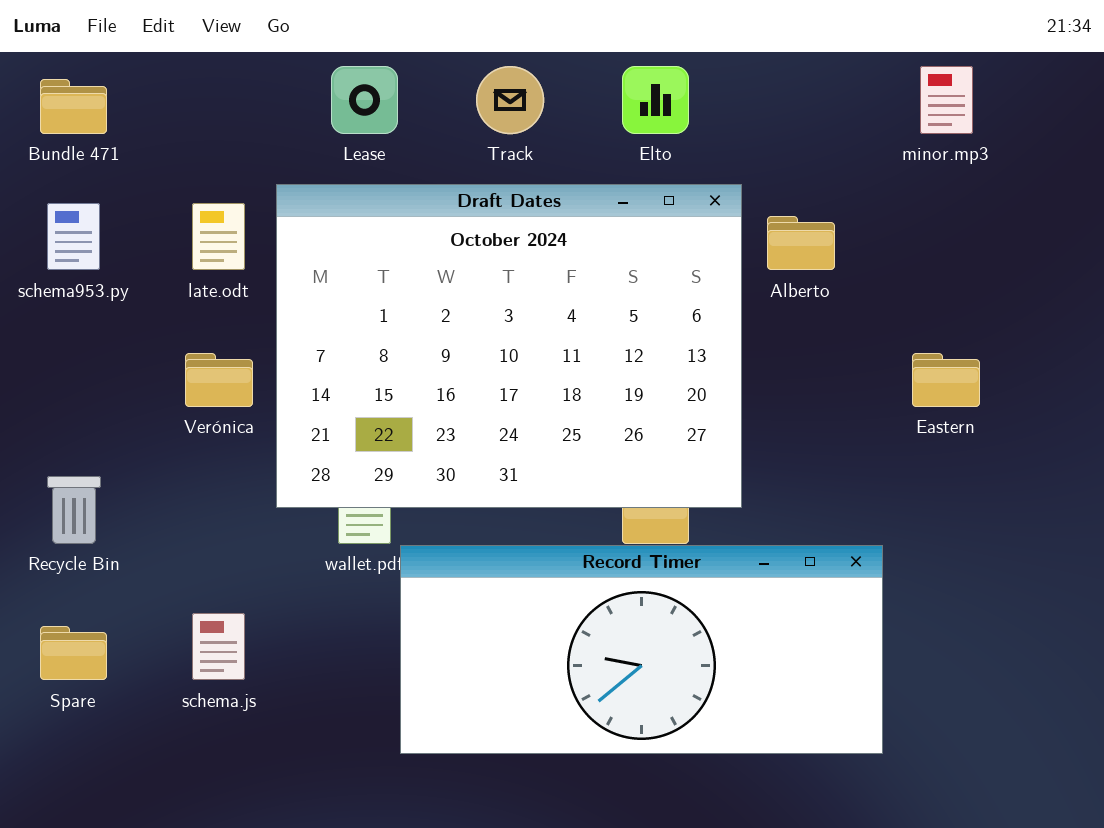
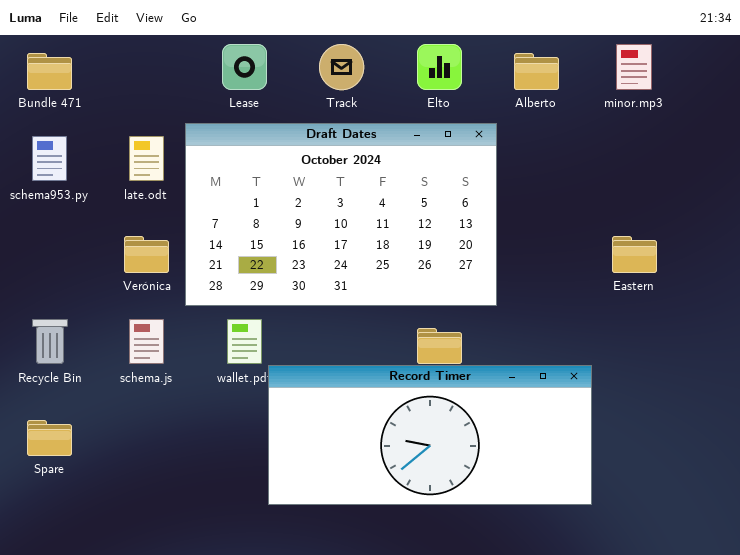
Draft Dates: [276,184,742,508] -> [185,123,497,306], resized
Alberto: [767,216,835,270] -> [514,53,559,90], moved
schema.js: [192,613,245,680] -> [129,319,164,364], moved

